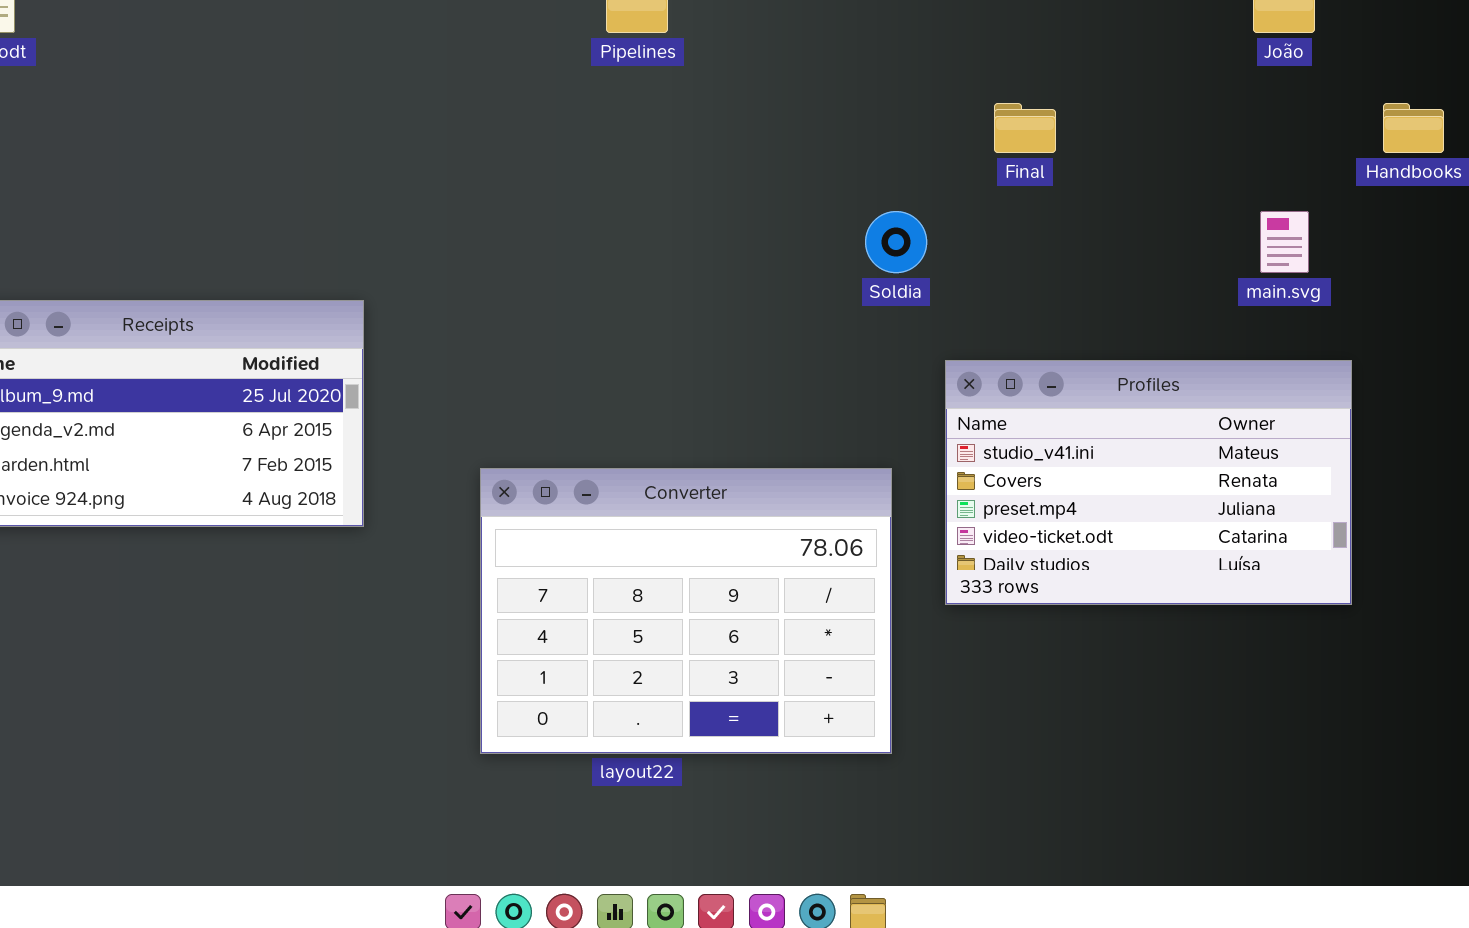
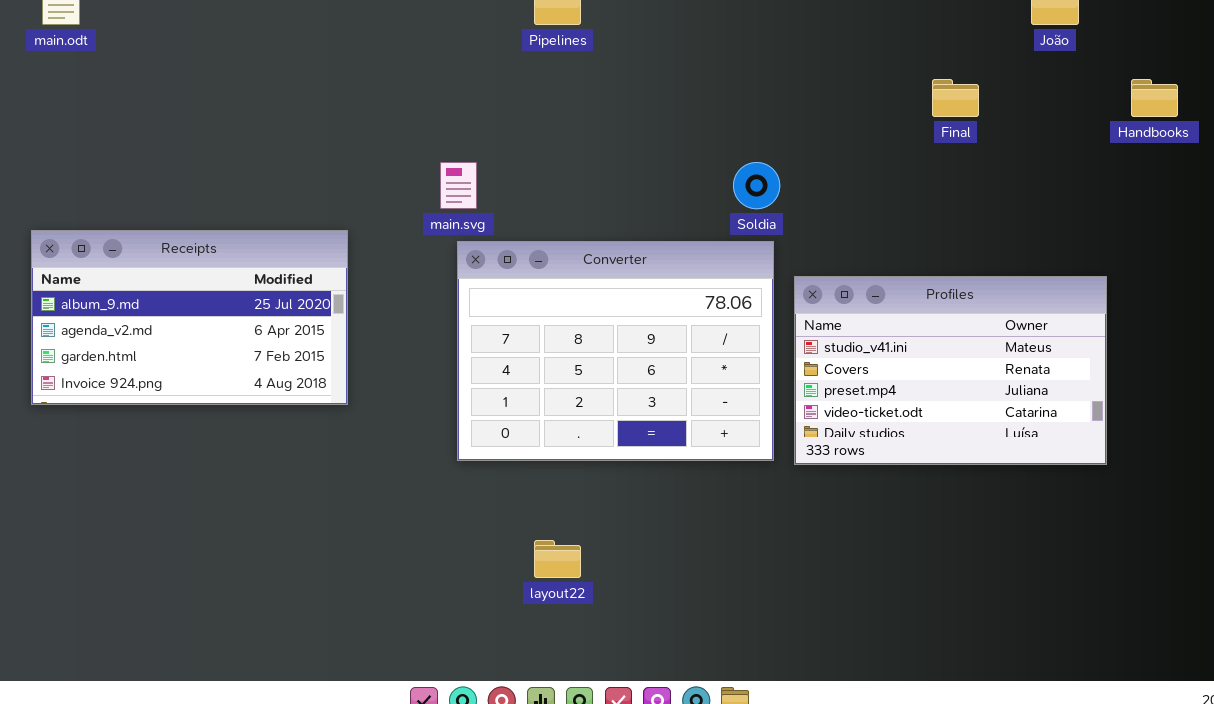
Final: [994,103,1056,153] -> [932,79,979,117], moved
main.svg: [1260,211,1309,273] -> [440,162,477,209], moved
Converter: [480,468,892,754] -> [457,241,774,461], moved

